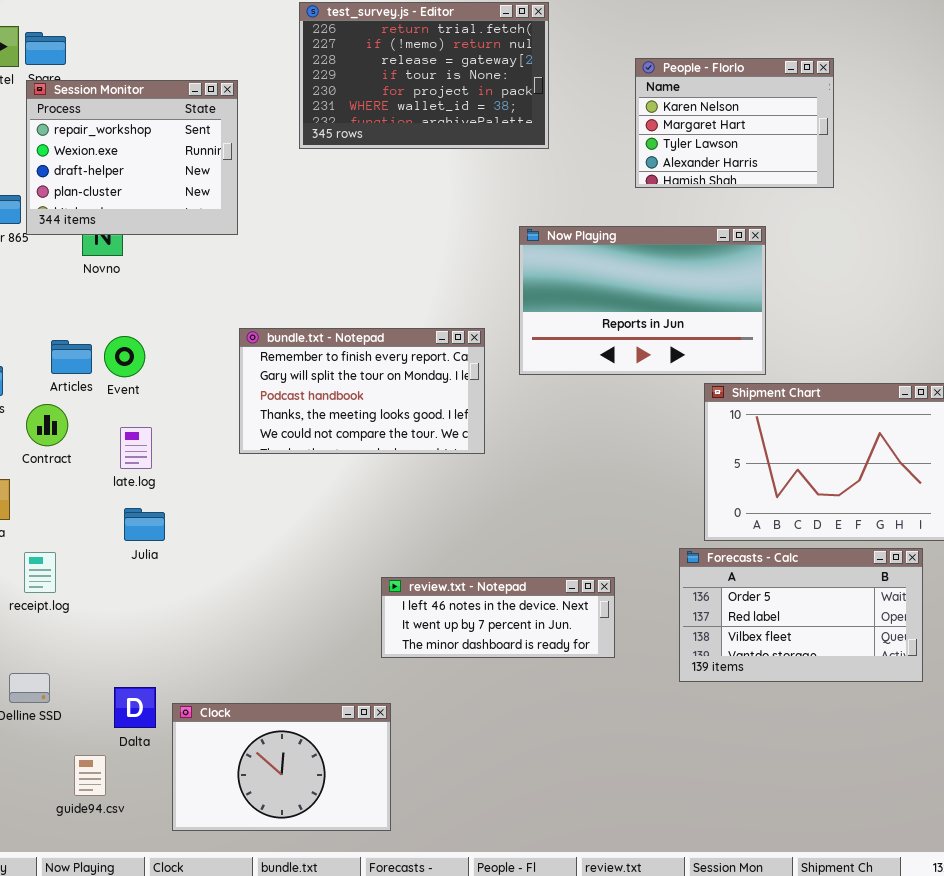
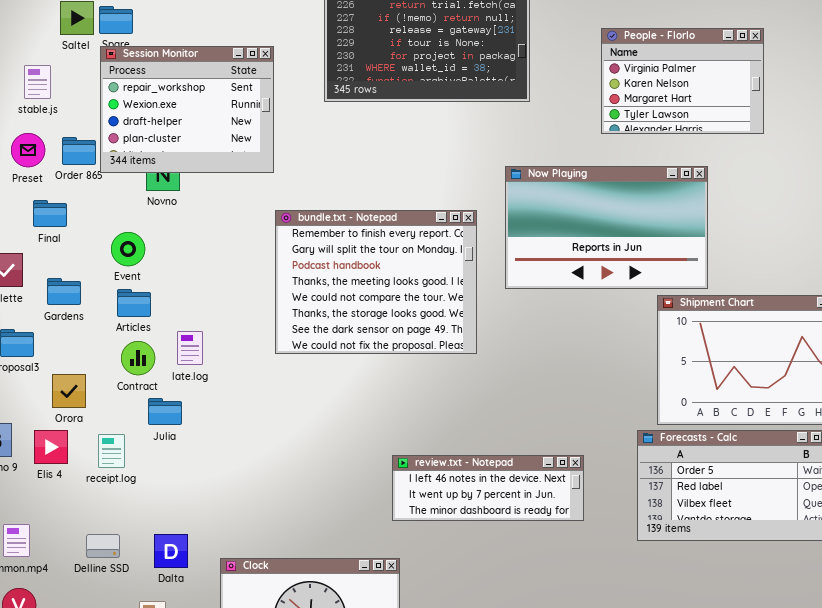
People - Florlo: [635,58,834,188] -> [601,28,764,134], scrolled up 1 row
bundle.txt - Notepad: [239,328,485,454] -> [275,210,477,354], resized
Event: [104,336,145,377] -> [111,232,145,266], moved
Articles: [51,340,92,374] -> [117,289,151,317], moved
Contract: [26,404,68,446] -> [121,341,155,375], moved
Julia: [124,508,165,541] -> [148,398,182,425], moved
Dalta: [114,687,156,728] -> [154,534,188,568], moved

